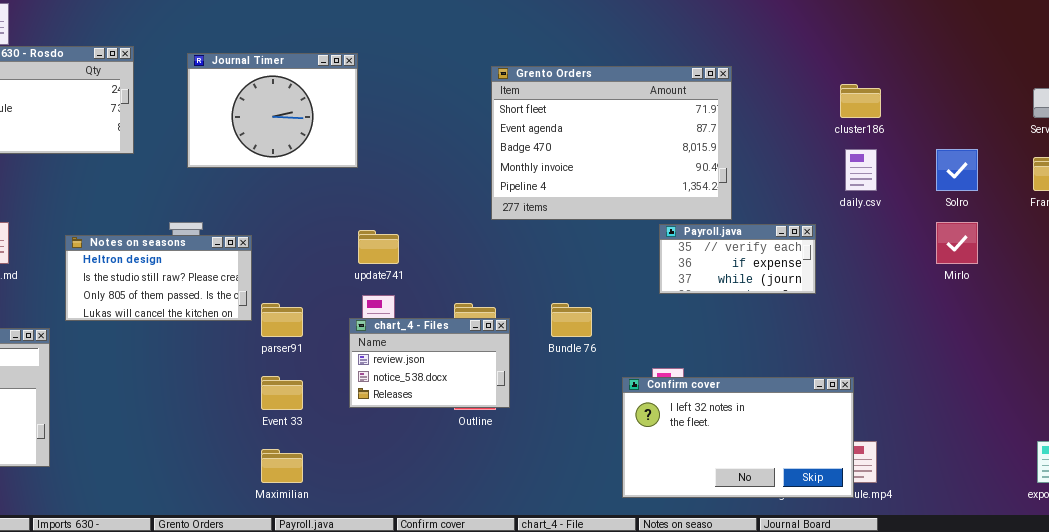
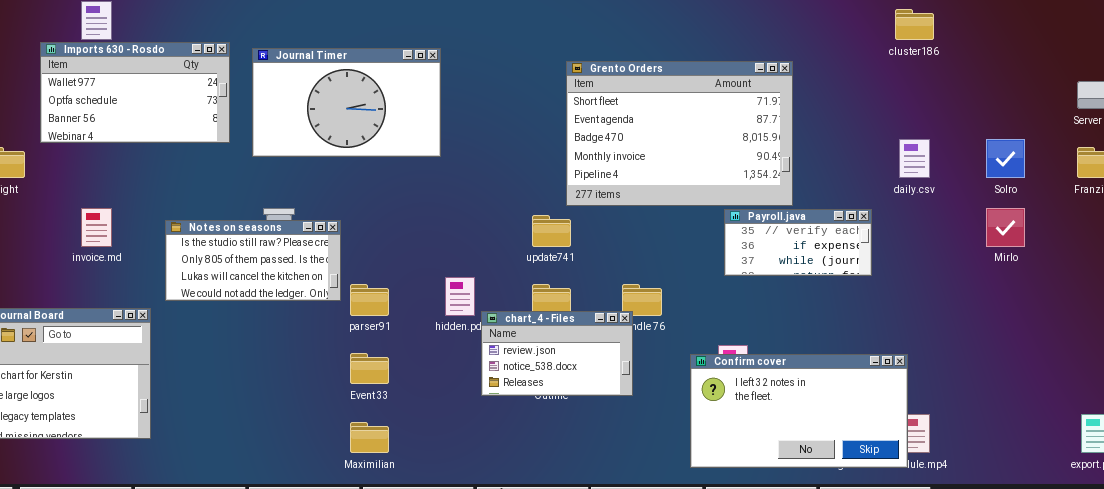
Journal Timer: [187,53,358,168] -> [252,48,441,157], resized
cluster186: [840,84,881,118] -> [895,9,934,40], moved
update741: [358,230,399,264] -> [532,215,571,247], moved
Notes on seasons: [65,235,252,321] -> [165,220,341,301], scrolled down 1 row
chart_4 - Files: [349,318,510,408] -> [481,311,633,396], moved

